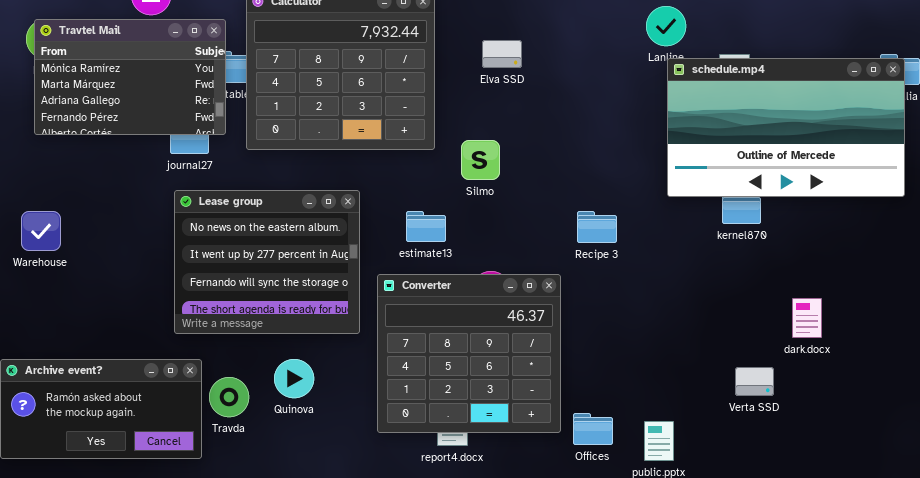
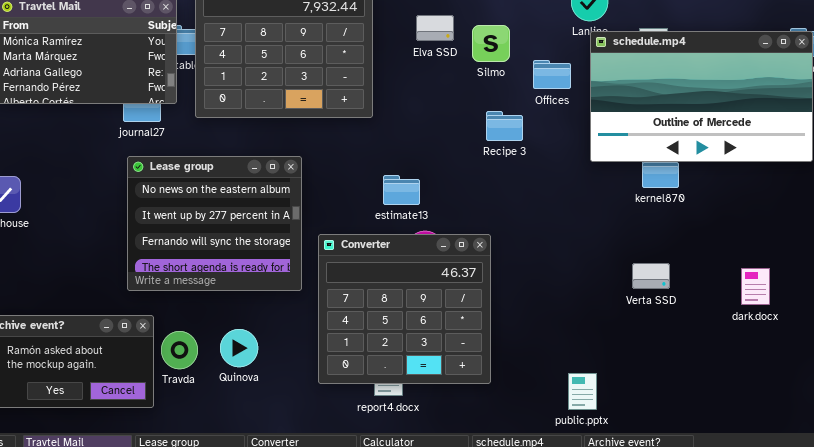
Silmo: [461,140,500,180] -> [472,25,510,62], moved
estimate13: [406,211,446,242] -> [383,175,420,205], moved
Recipe 3: [577,211,617,243] -> [486,111,523,141], moved
dark.docx: [792,298,822,338] -> [741,268,770,305], moved
Quinova: [274,359,314,398] -> [220,329,258,367], moved
Verta SSD: [735,367,774,396] -> [632,263,670,289], moved
Offices: [573,413,613,445] -> [533,60,571,89], moved

